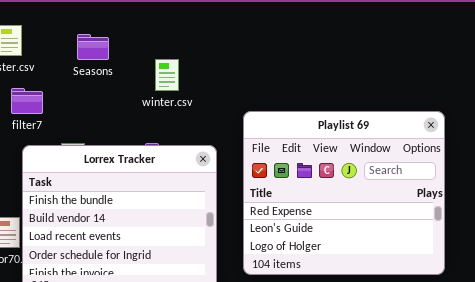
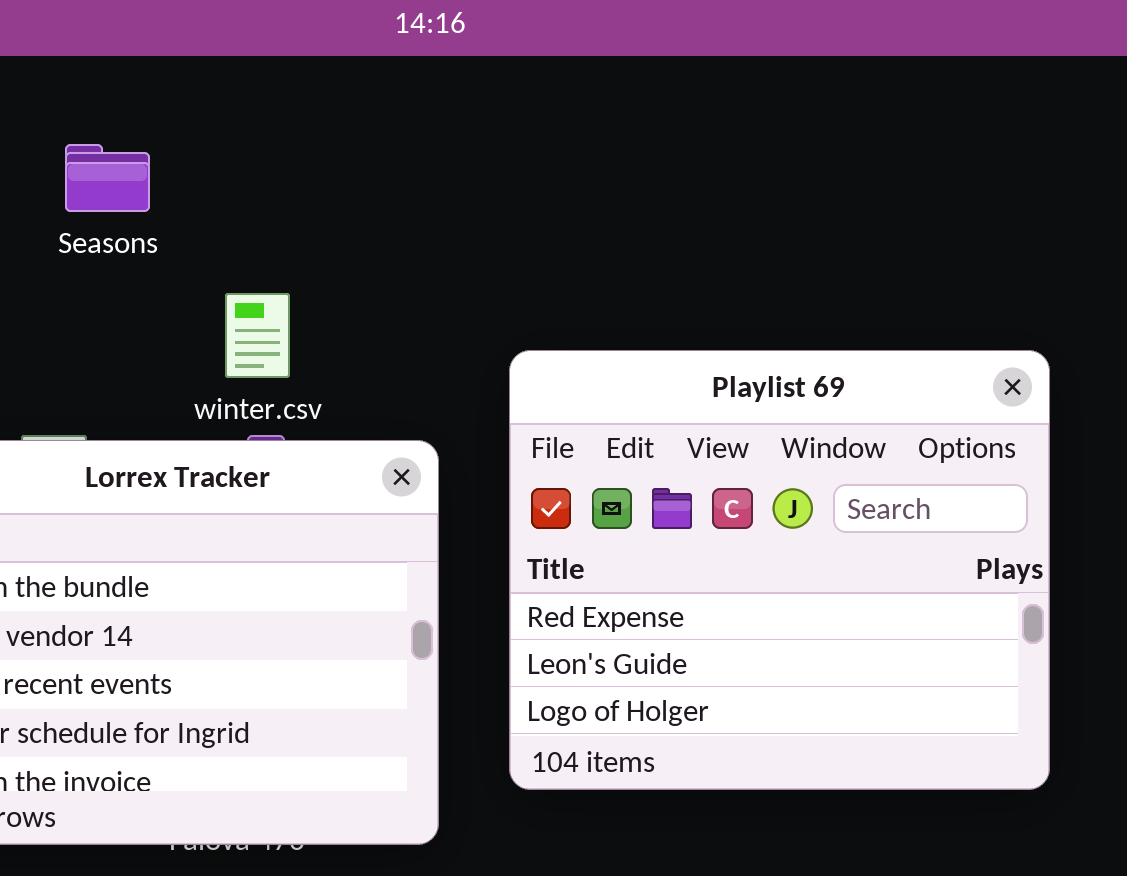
winter.csv: [155,59,179,91] -> [225,293,290,378], moved

